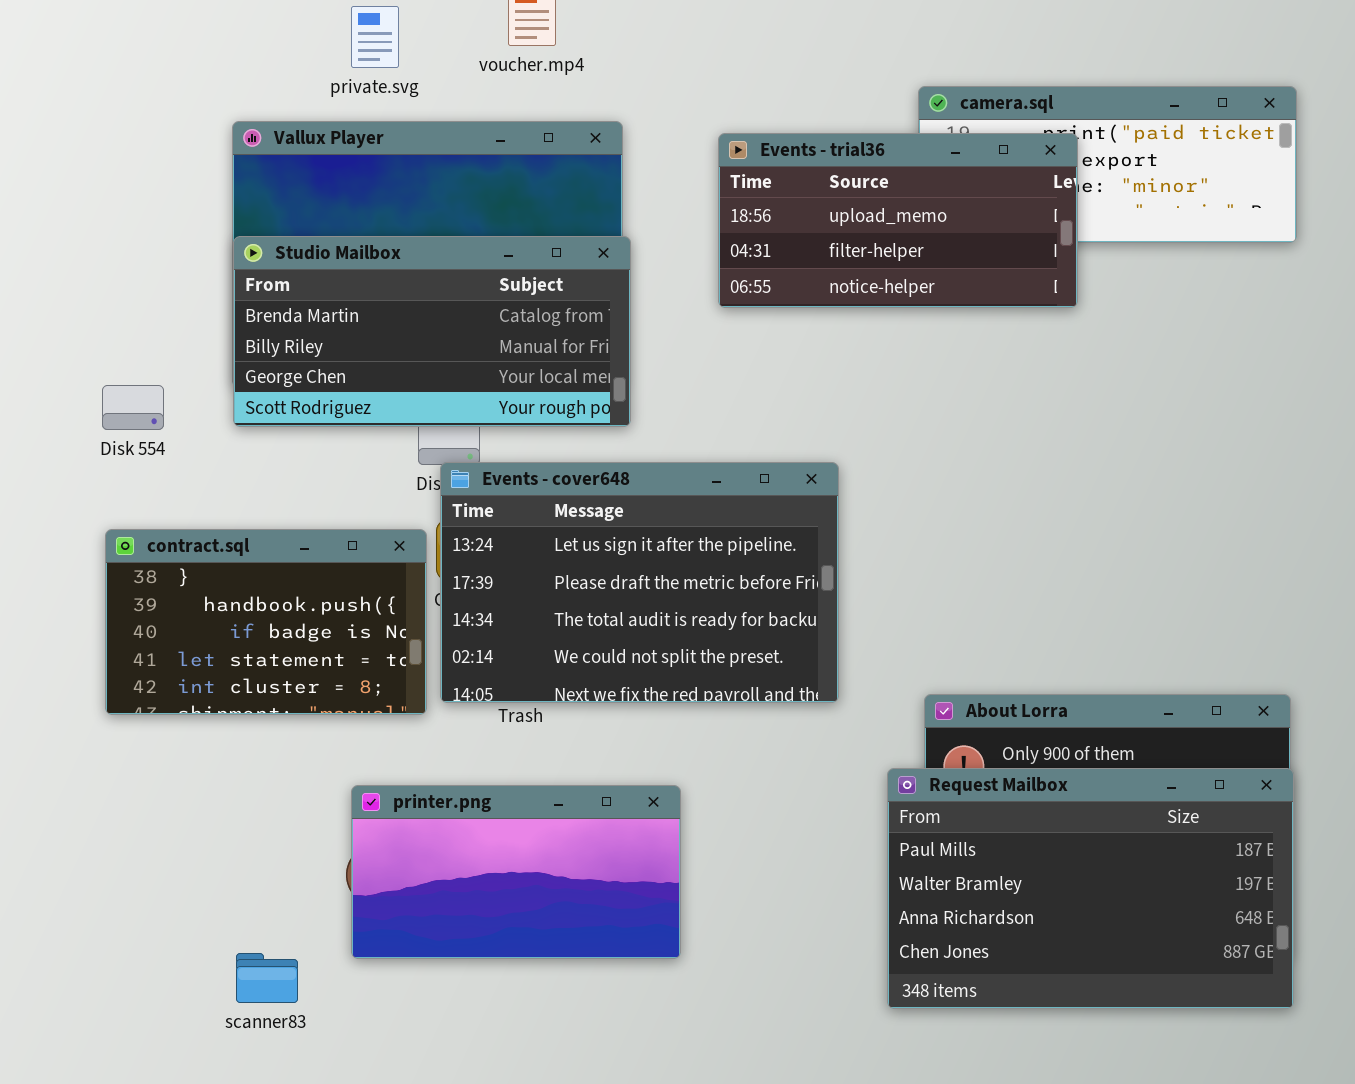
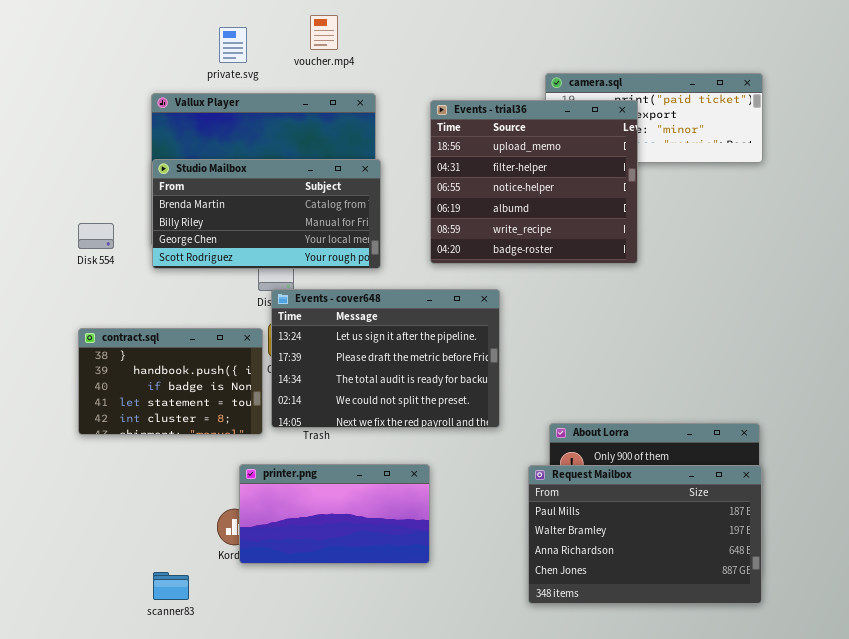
Events - trial36: [718,133,1078,308] -> [430,100,638,264], resized
Disk 554: [102,385,164,430] -> [78,223,114,249], moved
printer.png: [351,785,681,959] -> [239,464,430,564], moved

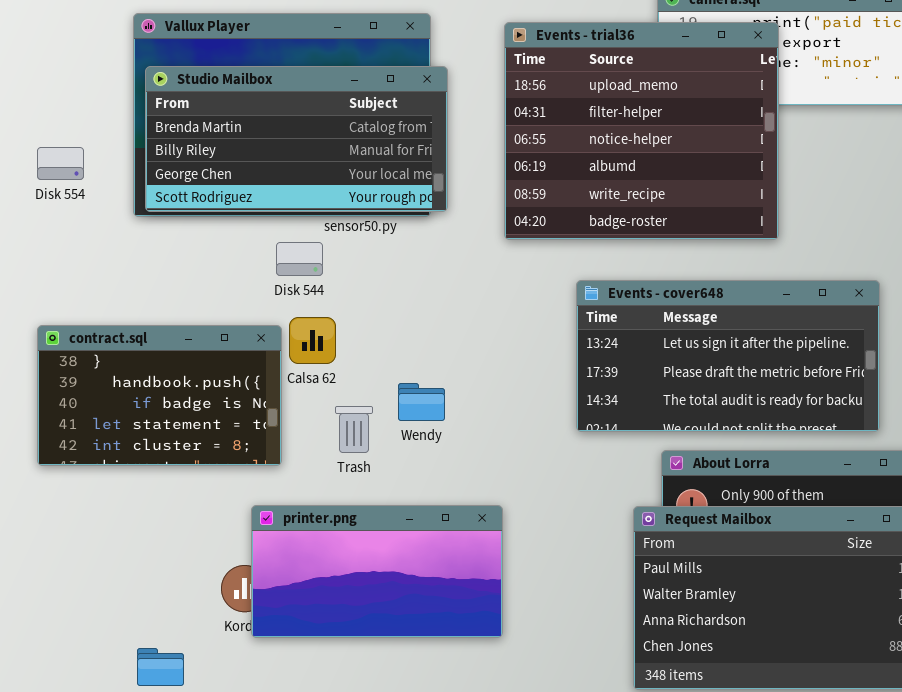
Studio Mailbox: [152,159,381,269] -> [145,66,448,212], moved
Disk 554: [78,223,114,249] -> [37,147,84,180], moved
Events - cover648: [271,289,500,428] -> [576,280,880,432], moved, resized

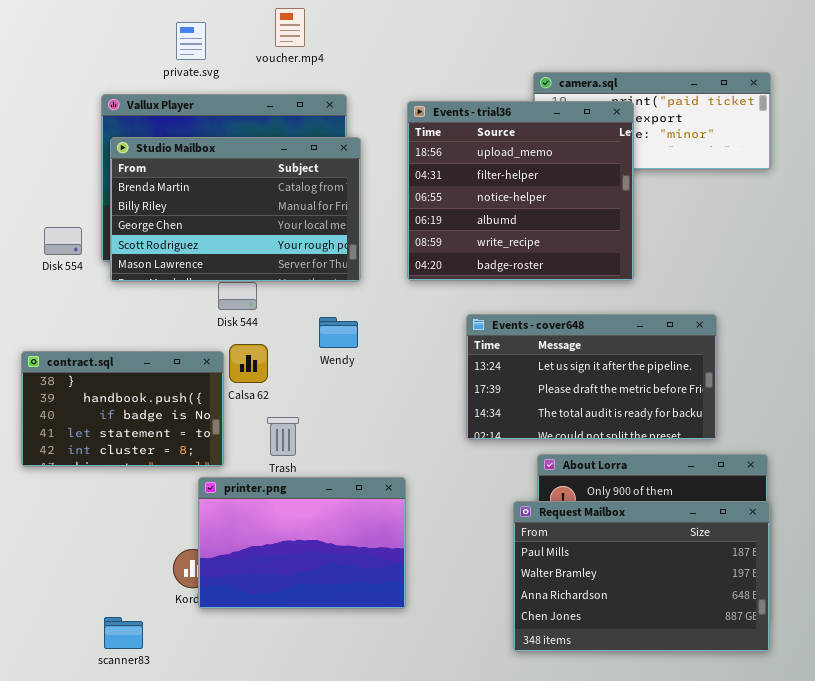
Studio Mailbox: [145,66,448,212] -> [110,137,361,282], resized
Disk 554: [37,147,84,180] -> [44,227,82,255], moved
Wendy: [398,383,445,421] -> [319,317,358,348], moved
printer.png: [251,505,503,638] -> [198,477,406,609], resized

